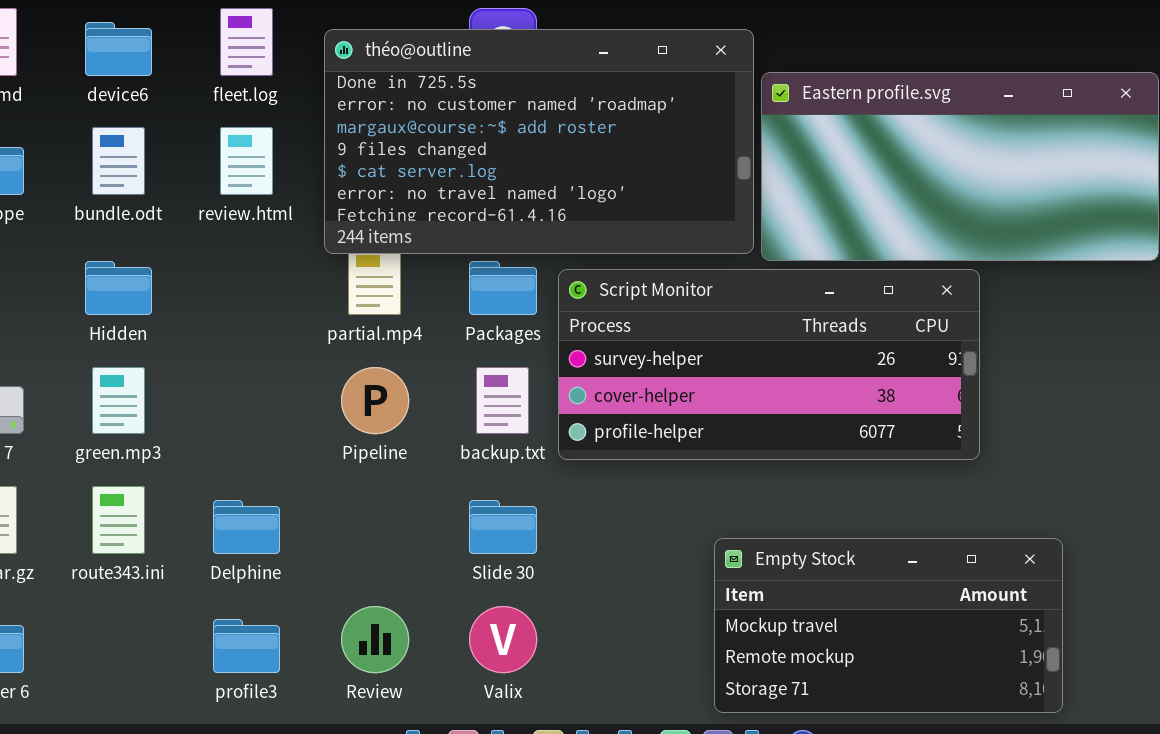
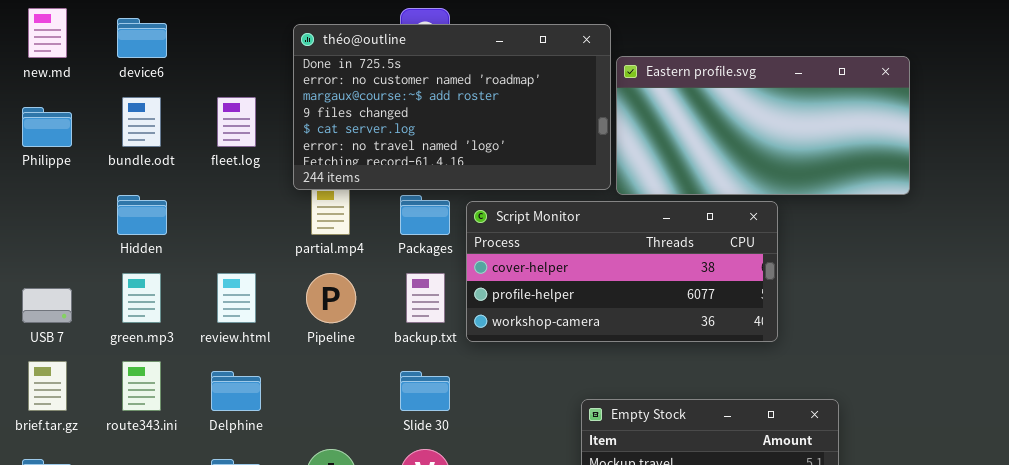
fleet.log: [220,8,273,76] -> [217,97,256,147], moved
review.html: [220,127,273,195] -> [217,273,256,323], moved
Script Monitor: [558,269,980,460] -> [466,201,778,342], scrolled down 1 row

